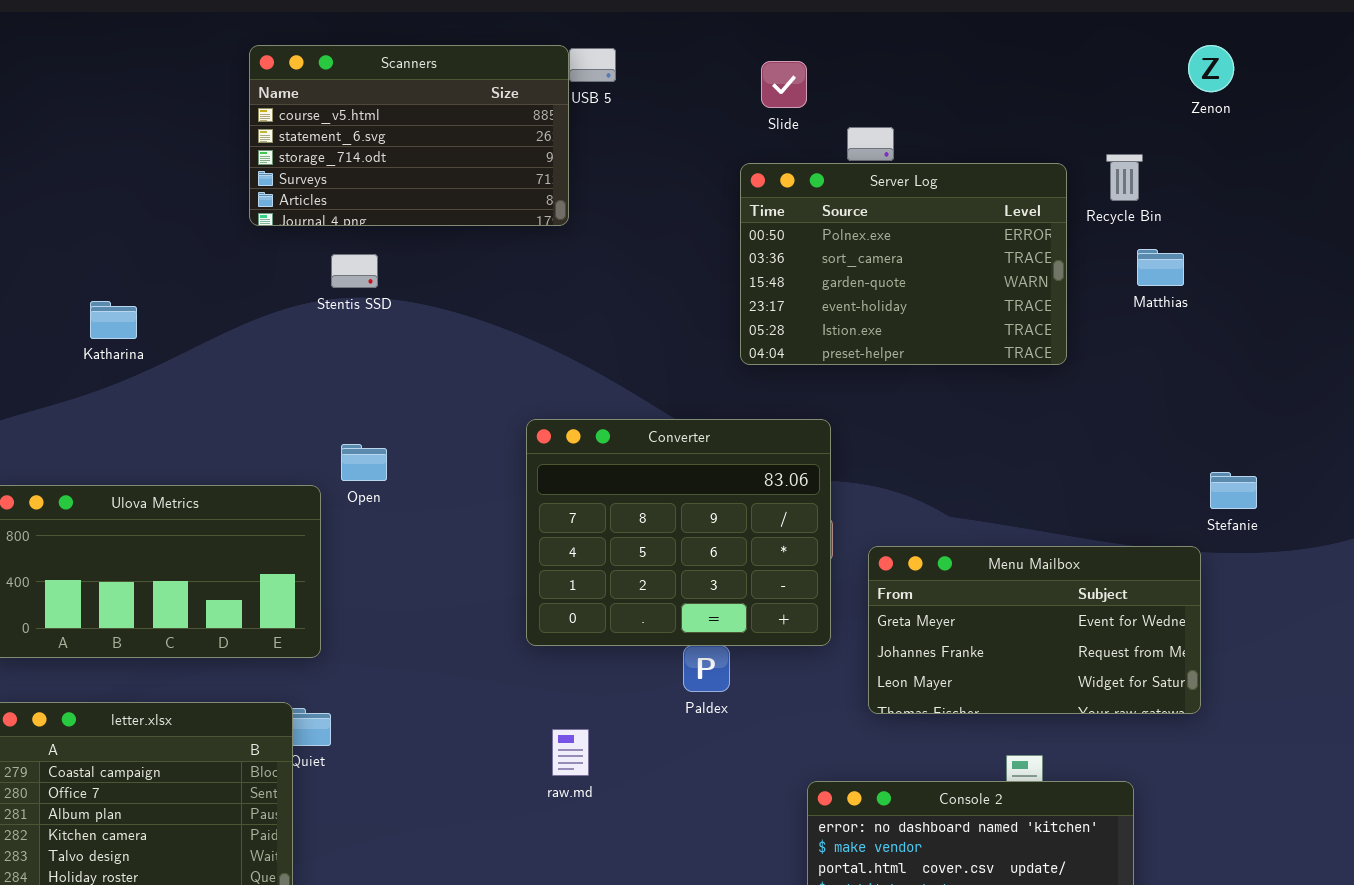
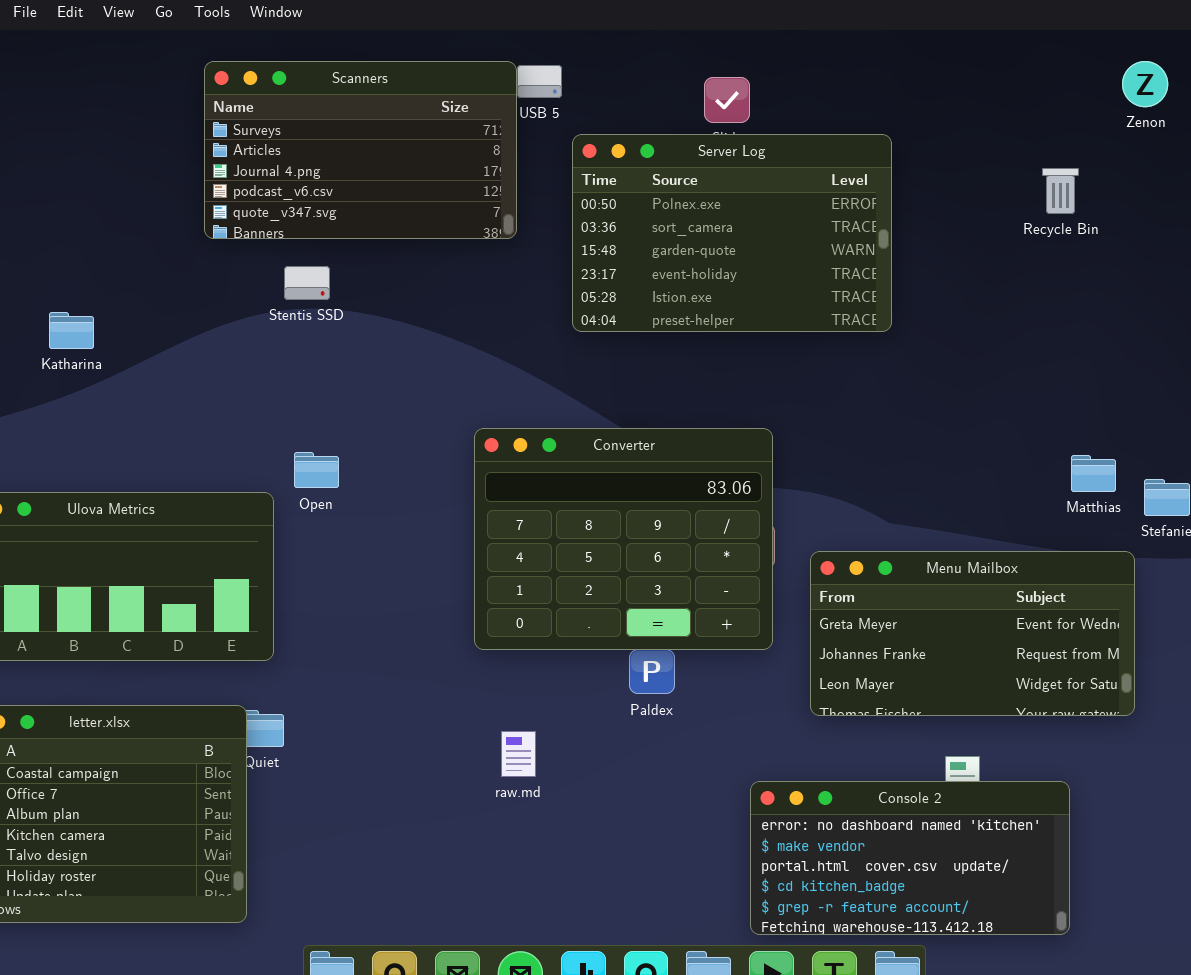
Scanners: [249,45,569,226] -> [204,61,517,239], scrolled down 3 rows
Server Log: [740,163,1067,365] -> [572,134,892,332], moved
Matthias: [1137,249,1184,286] -> [1071,455,1116,492], moved

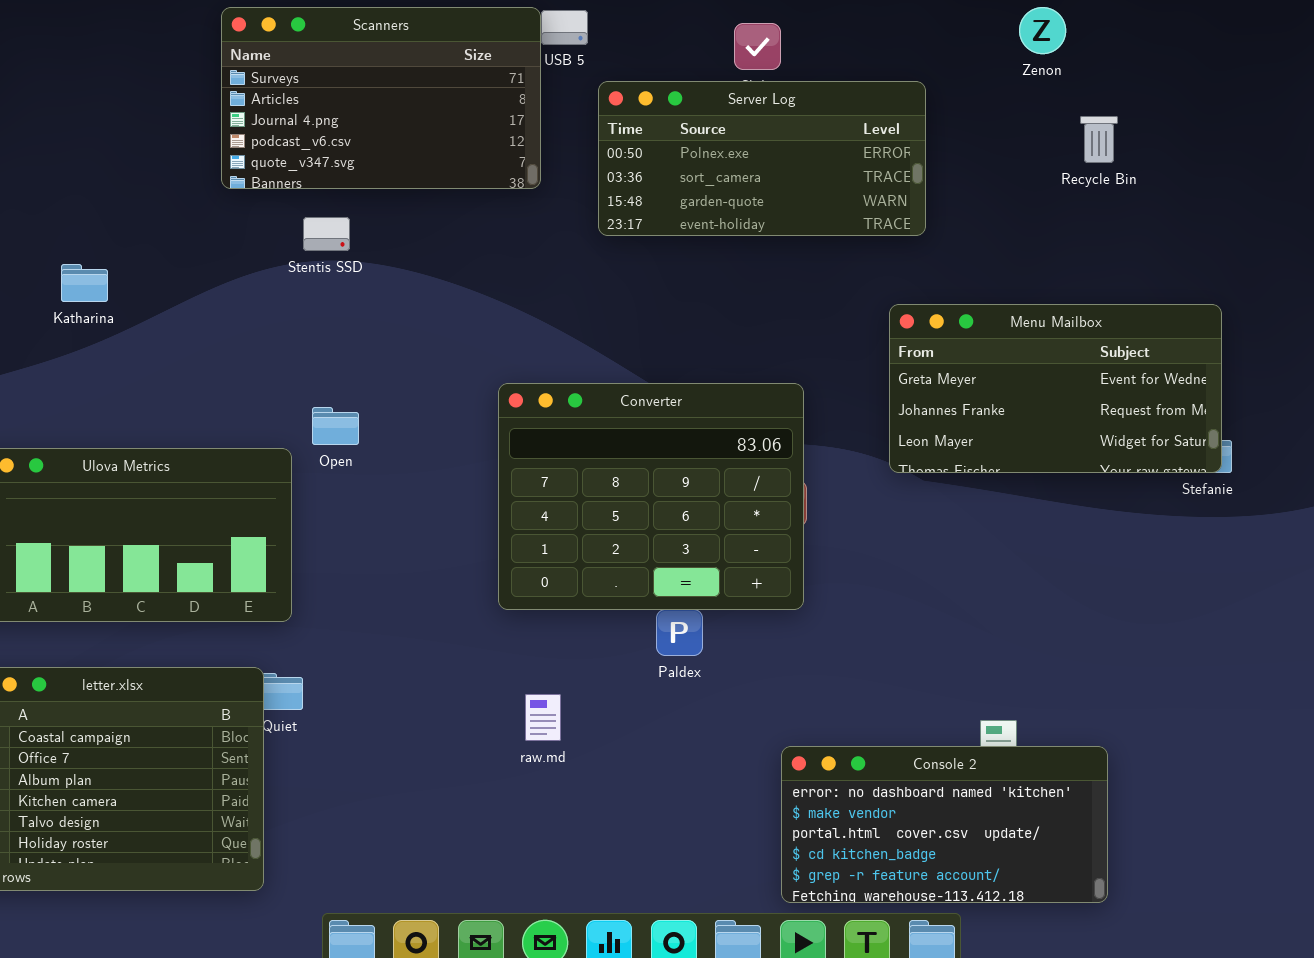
Zenon: [1122,61,1168,107] -> [1019,7,1066,54], moved
Server Log: [572,134,892,332] -> [598,81,926,236], resized
Menu Mailbox: [810,551,1135,716] -> [889,304,1222,473], moved

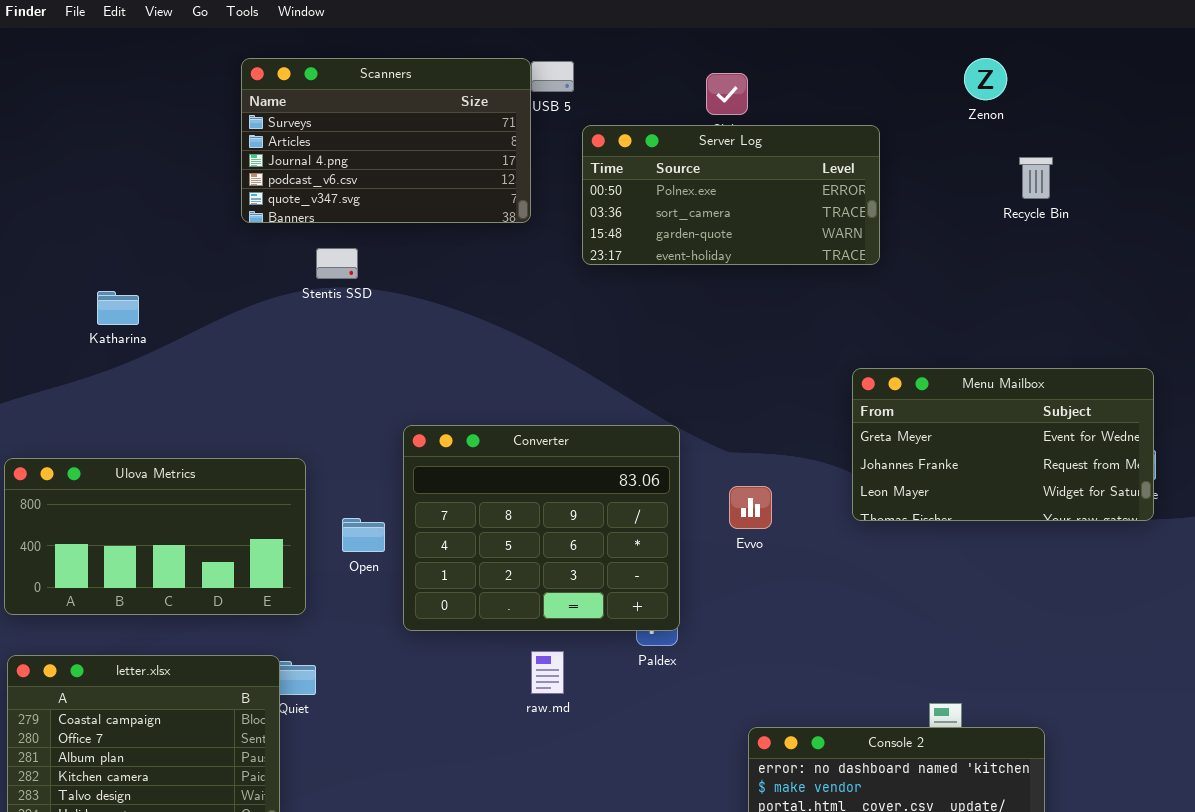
Menu Mailbox: [889,304,1222,473] -> [852,368,1154,521], moved
Converter: [498,383,804,610] -> [403,425,680,631], moved
Open: [312,407,359,445] -> [342,518,385,552], moved
raw.md: [525,694,561,741] -> [531,651,564,694], moved

